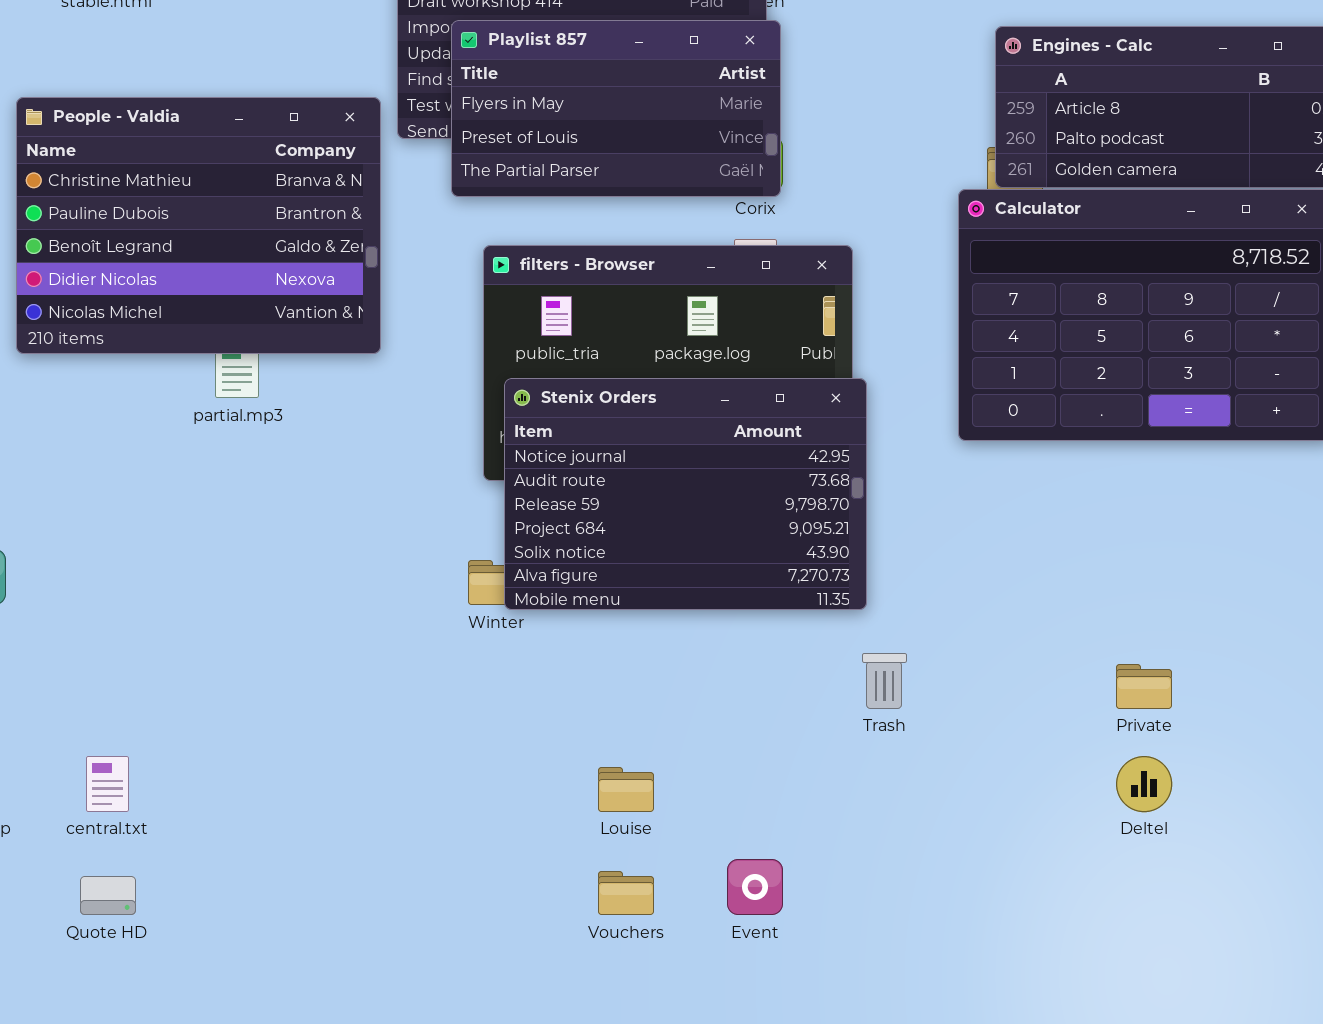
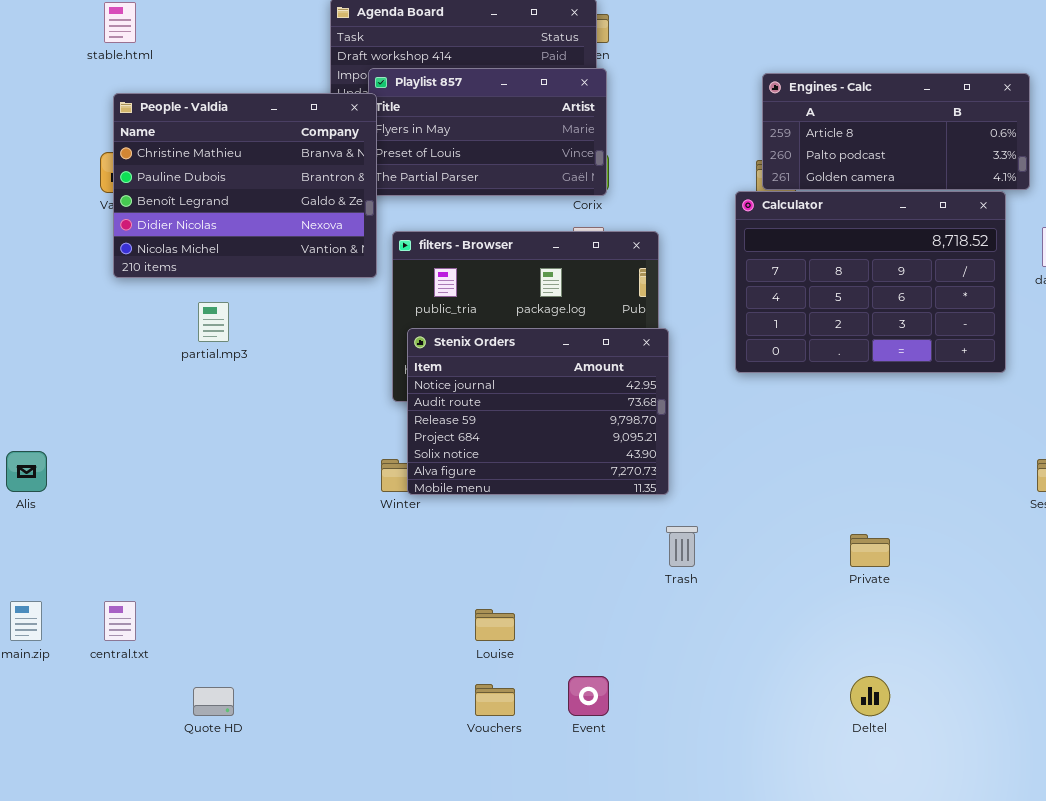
People - Valdia: [16,97,381,354] -> [113,93,377,278], moved
Deltel: [1116,756,1172,812] -> [850,676,890,716], moved
Quote HD: [80,876,136,915] -> [193,687,234,716], moved

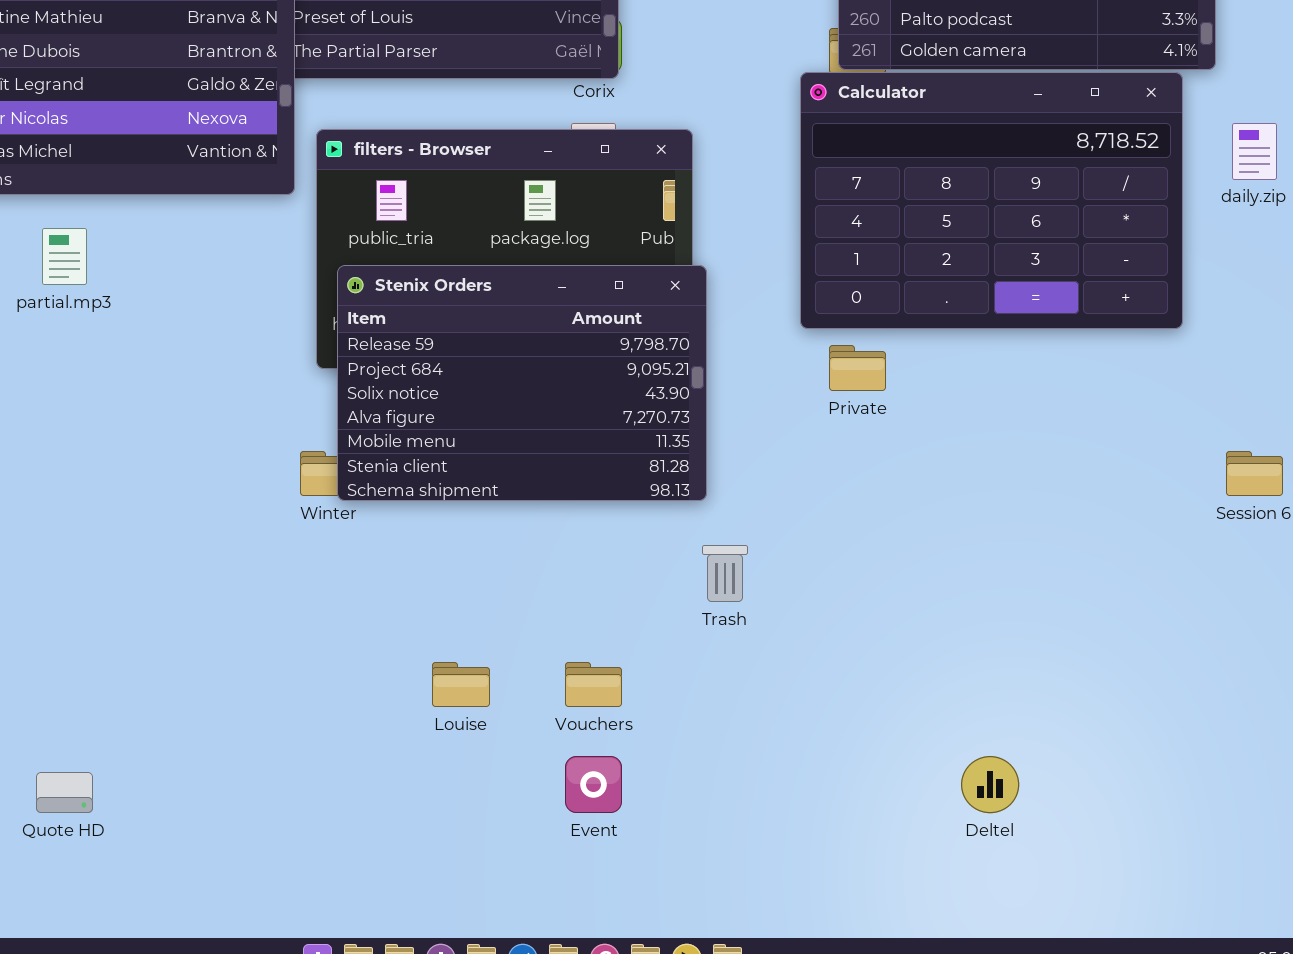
Stenix Orders: [407,328,669,495] -> [337,265,707,501], scrolled down 2 rows
Private: [850,534,890,567] -> [829,345,886,391], moved
Vouchers: [475,684,515,716] -> [565,662,622,707], moved

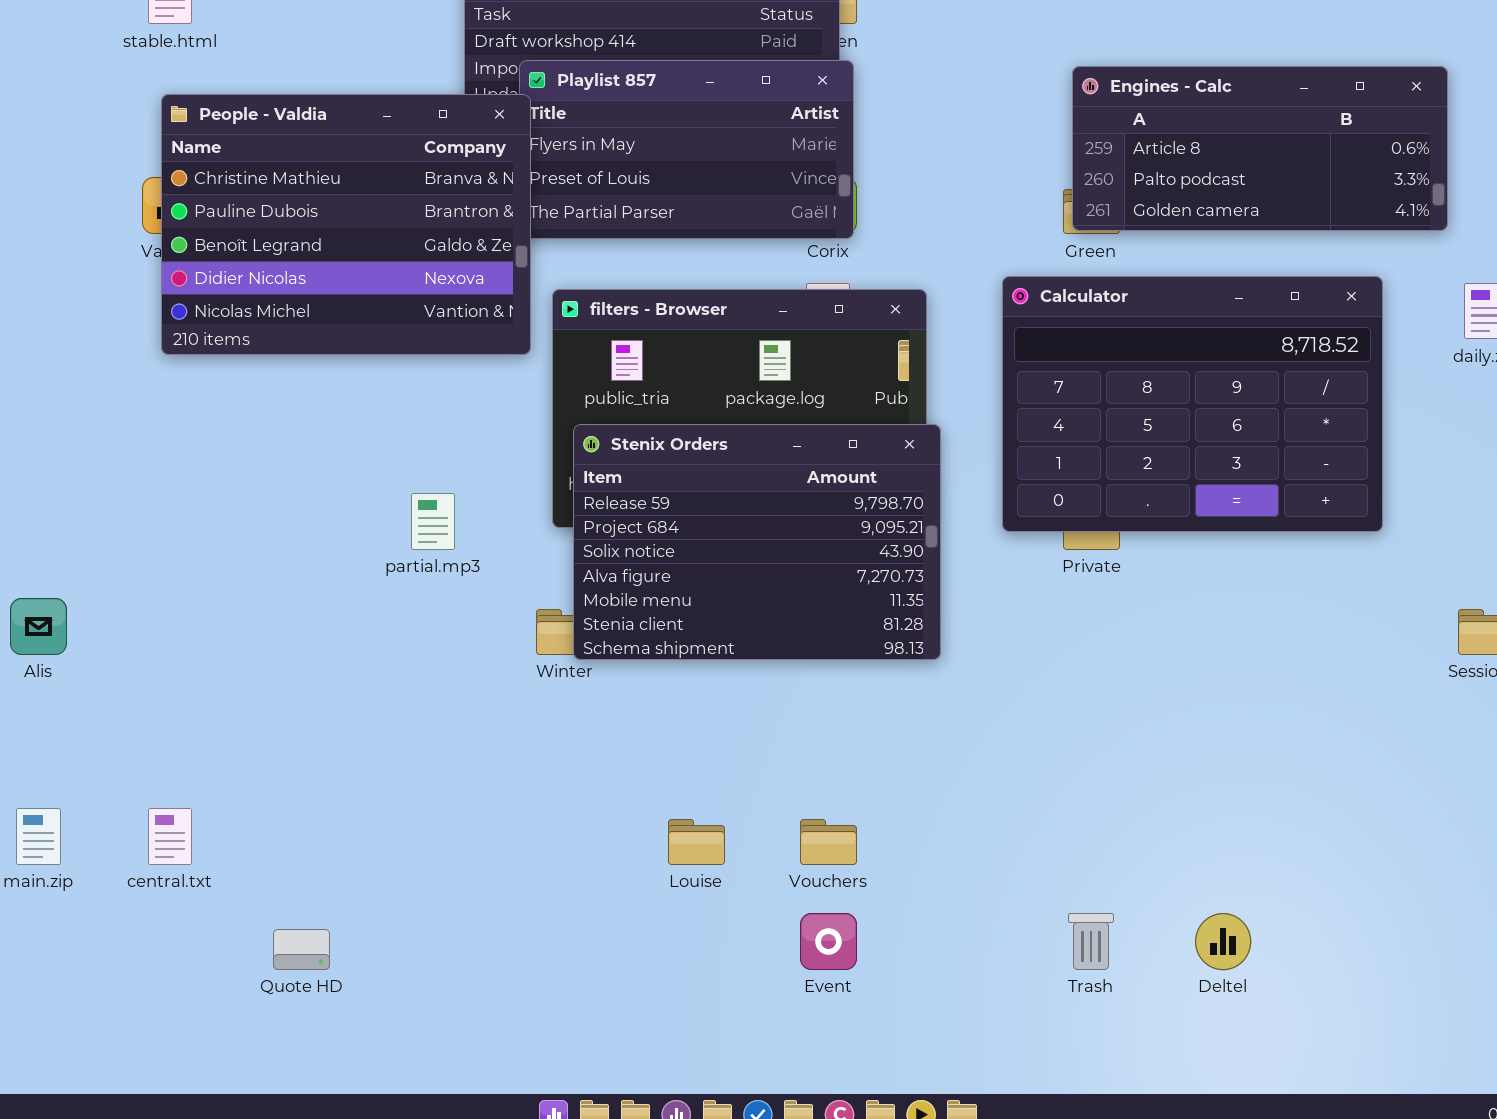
Calculator: [800,72,1183,329] -> [1002,276,1383,532], moved
partial.mp3: [42,228,87,285] -> [411,493,455,550], moved
Trash: [702,545,748,602] -> [1068,913,1114,970], moved

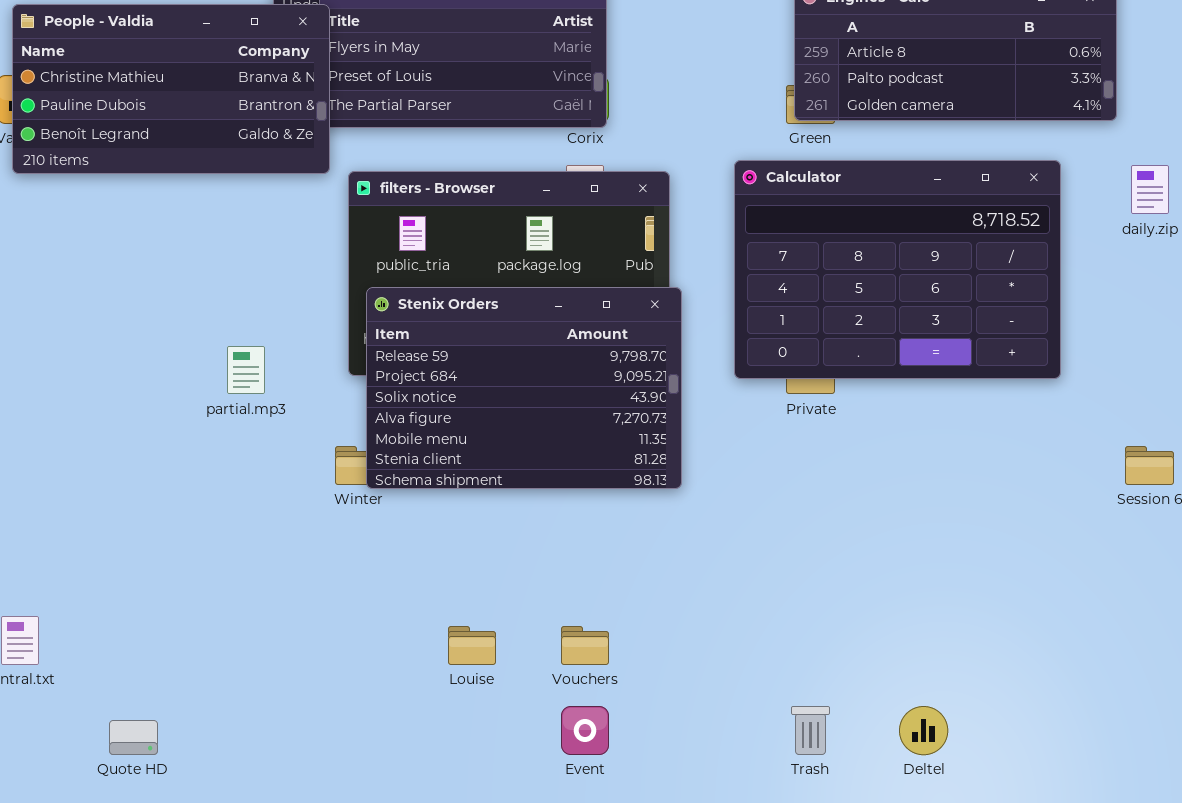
People - Valdia: [161,94,531,355] -> [12,4,330,174], resized

